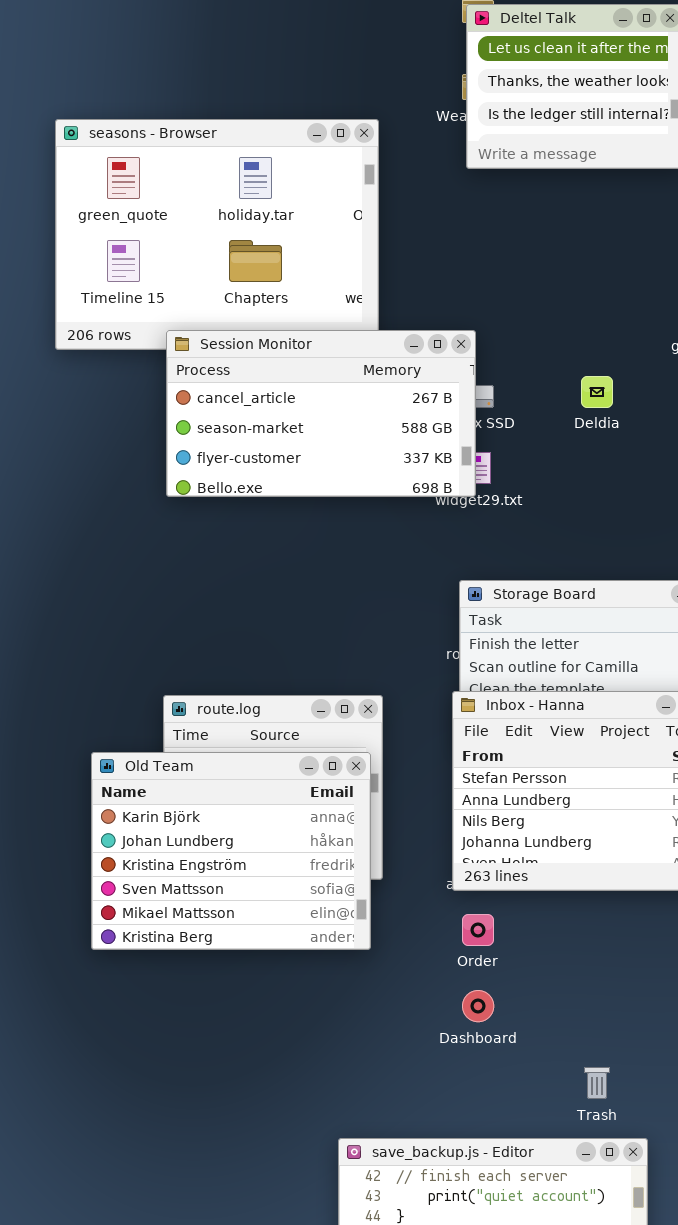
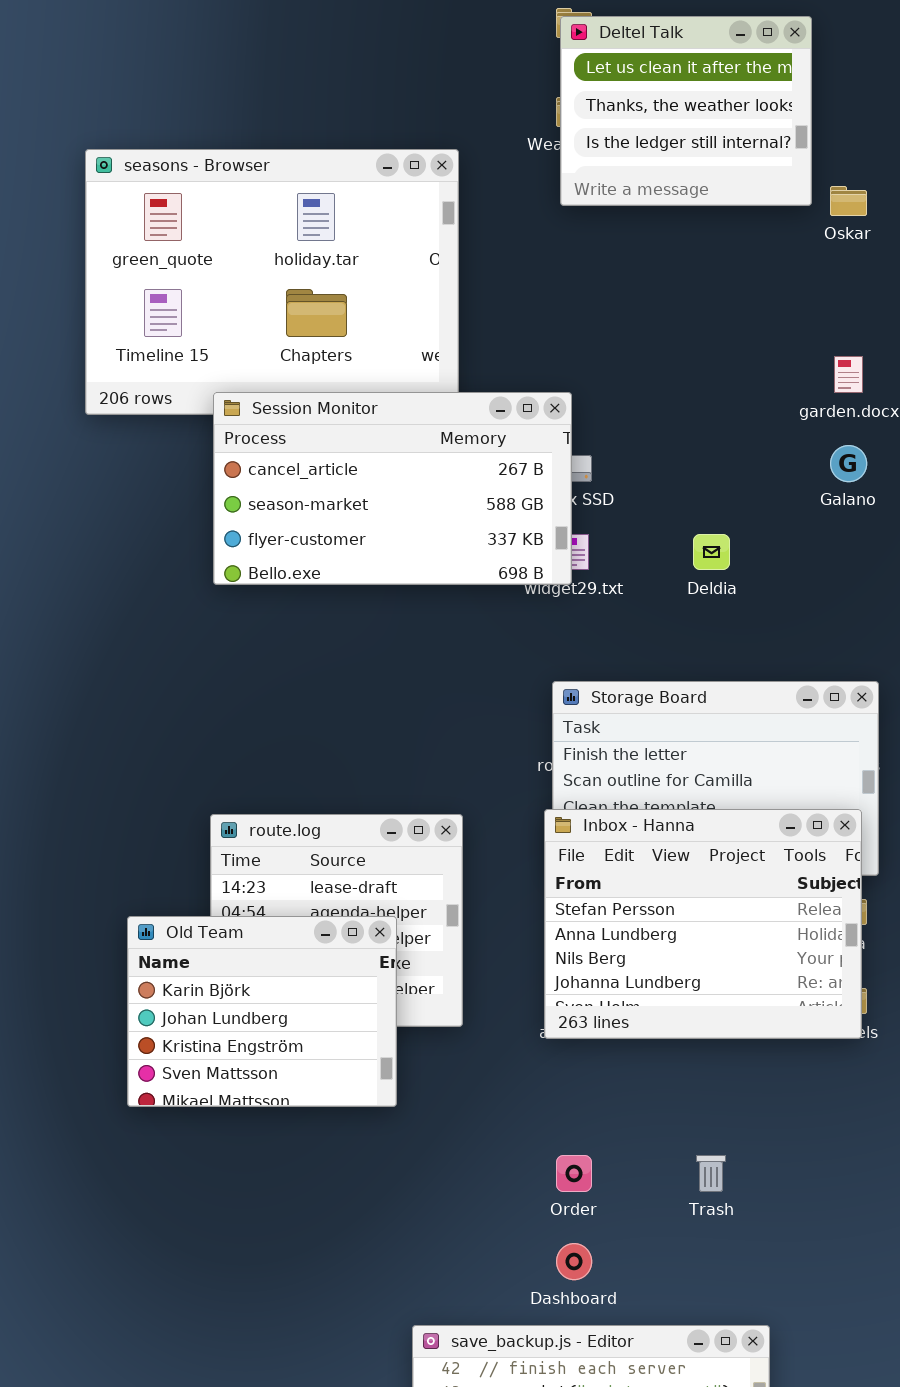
Deldia: [581,376,613,408] -> [693,534,730,570], moved
Old Team: [91,752,371,950] -> [127,916,397,1107], resized
Order: [462,914,494,946] -> [556,1155,592,1192], moved
Dashboard: [462,990,494,1022] -> [556,1243,592,1280], moved
Trash: [584,1067,610,1099] -> [696,1155,726,1192], moved

